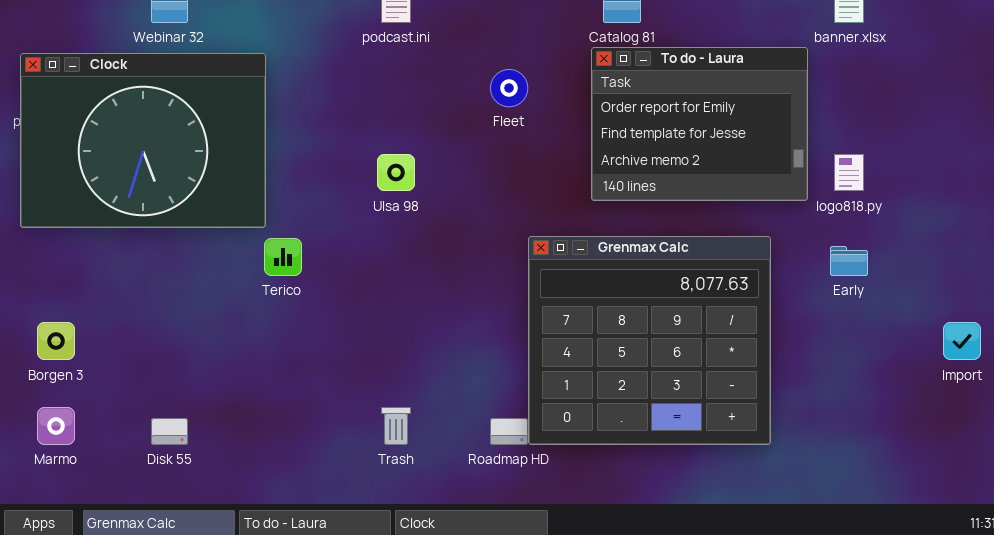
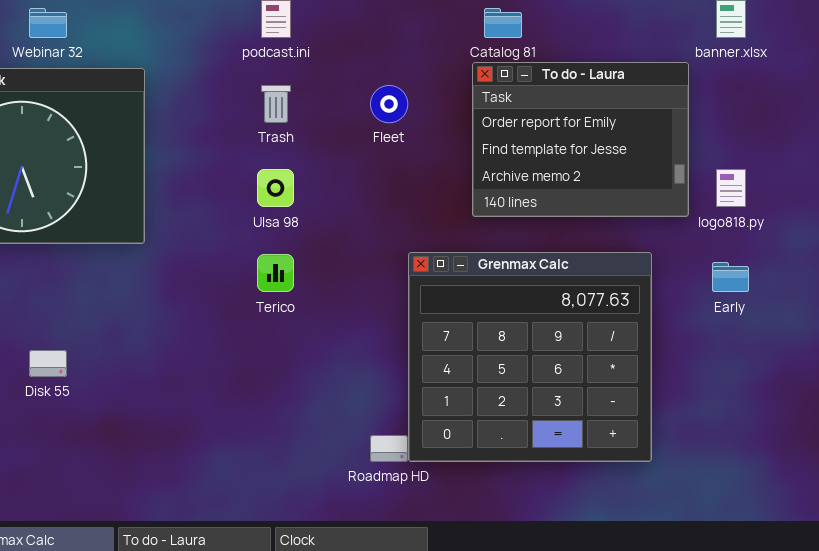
Terico: [264,238,302,276] -> [257,254,294,292], moved
Trash: [381,407,411,445] -> [261,85,291,123], moved
Disk 55: [151,418,188,445] -> [29,350,67,377], moved

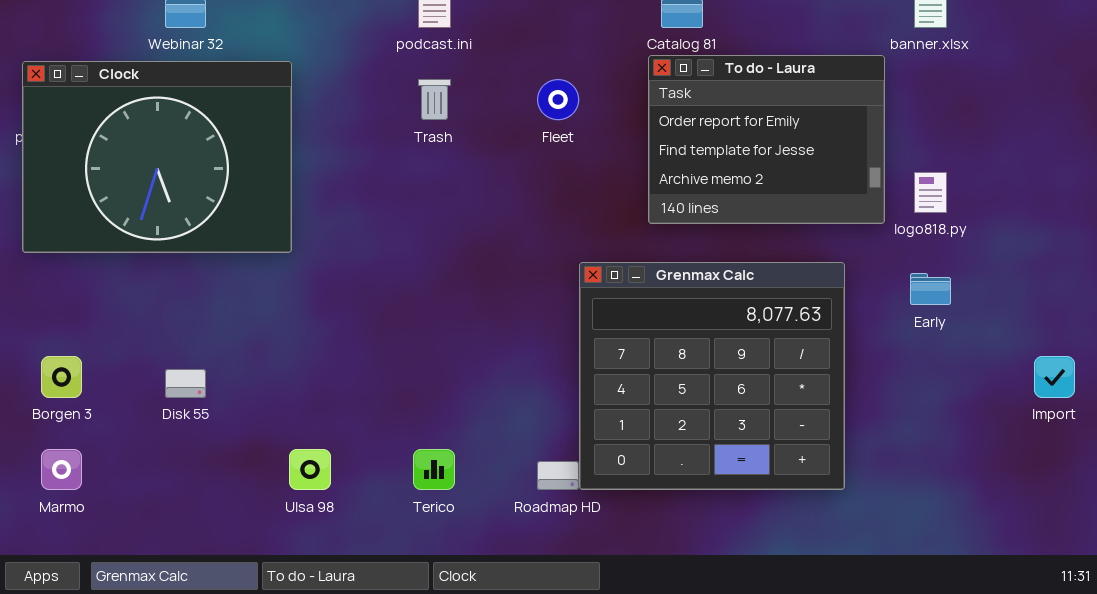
Ulsa 98: [257,169,294,207] -> [289,449,331,490], moved
Terico: [257,254,294,292] -> [413,449,455,490], moved

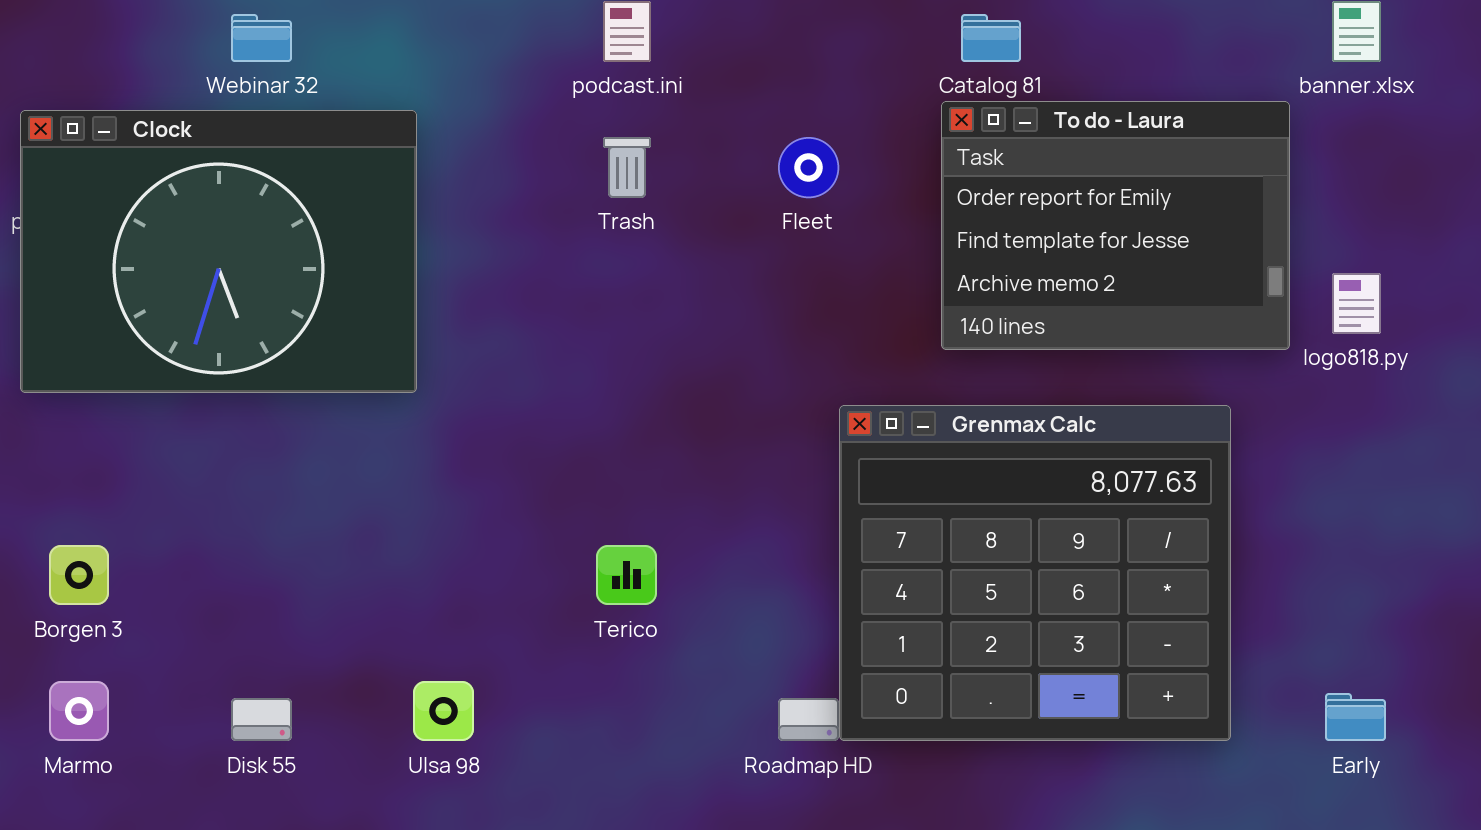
Early: [910,273,951,305] -> [1325,693,1386,741], moved
Disk 55: [165,369,206,398] -> [231,698,292,741], moved
Terico: [413,449,455,490] -> [596,545,657,605], moved

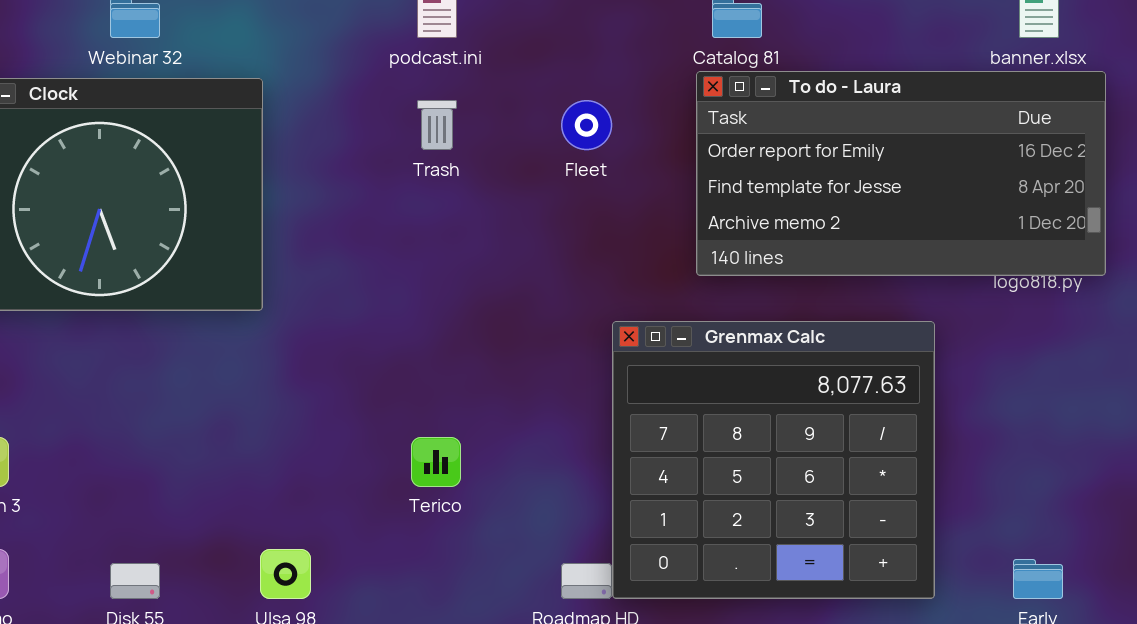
To do - Laura: [941,101,1290,350] -> [696,71,1106,276], resized

